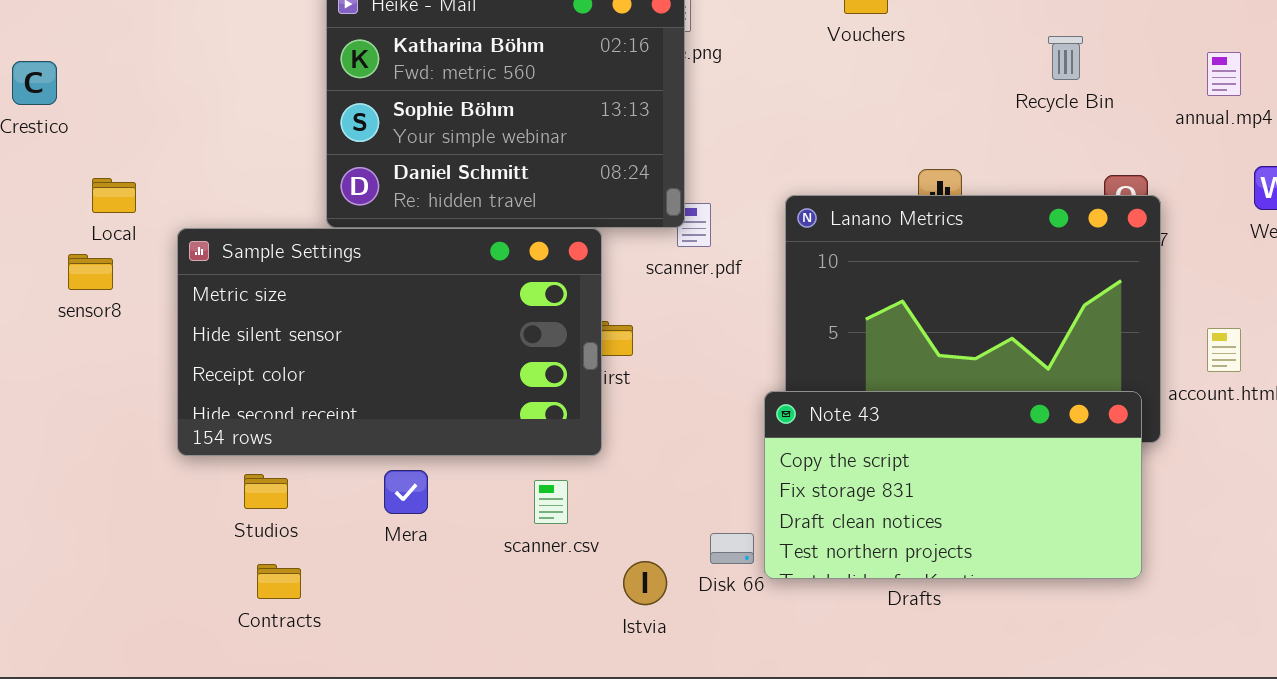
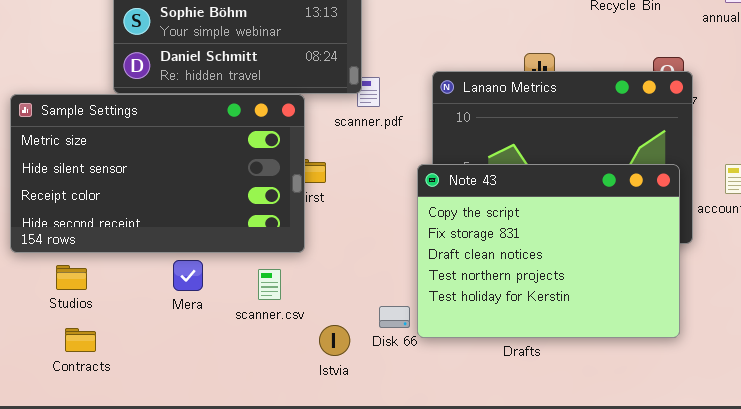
Note 43: [764,391,1142,579] -> [417,164,680,338], resized
Mera: [384,470,428,514] -> [173,260,203,291], moved

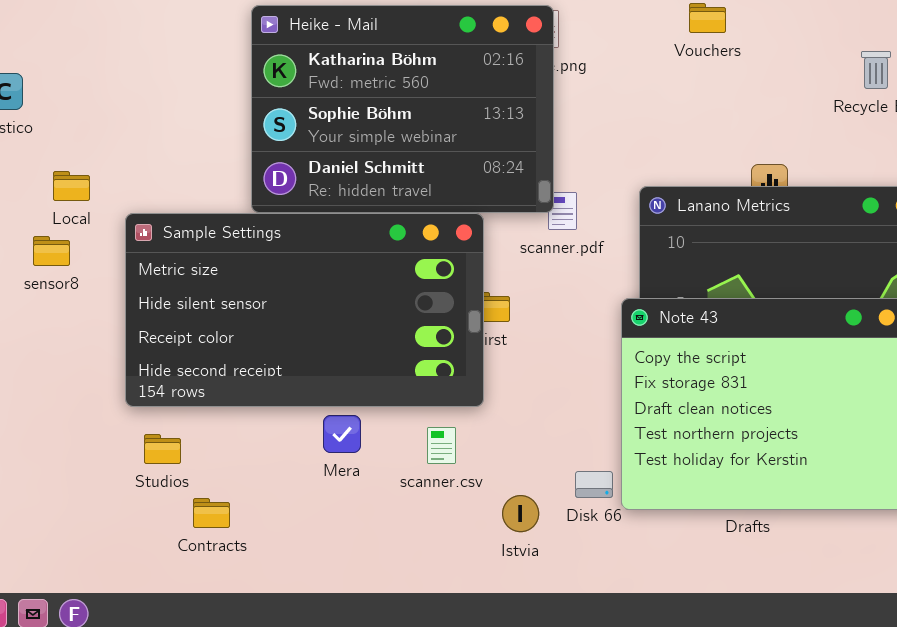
Studios: [56,265,87,290] -> [144,434,181,464], moved

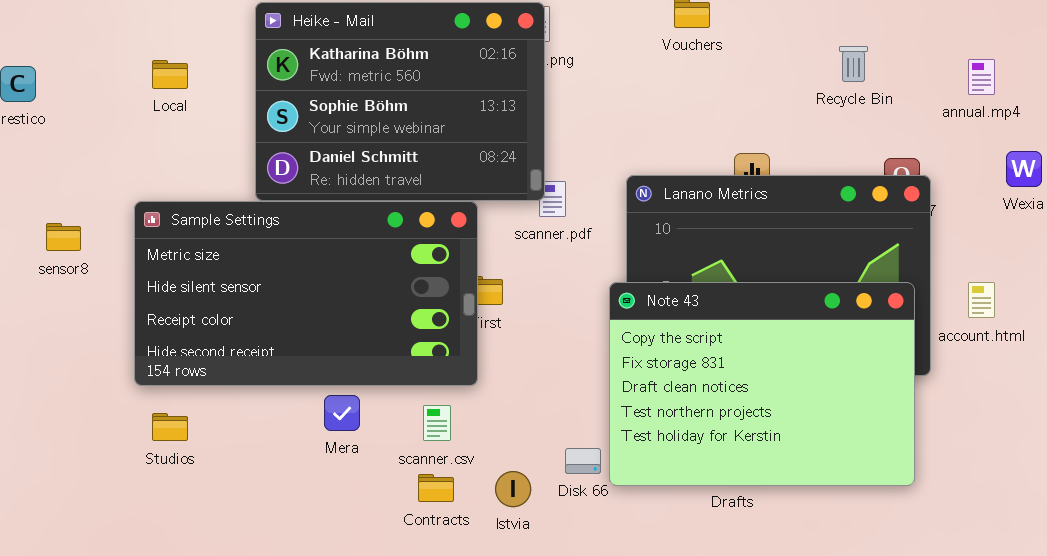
Local: [53,171,90,201] -> [152,60,188,89], moved
Contracts: [193,498,230,528] -> [418,474,454,502], moved

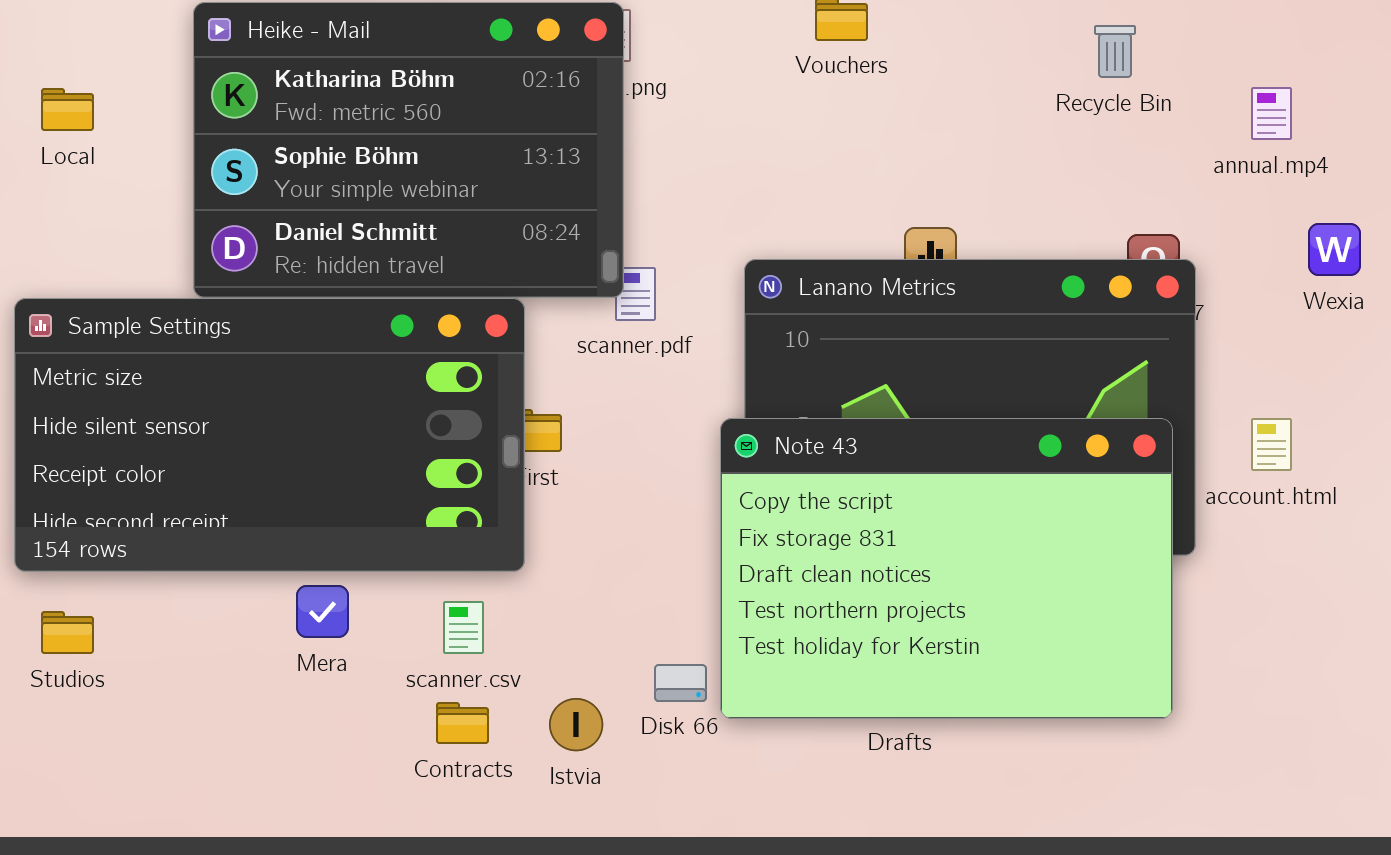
Recycle Bin: [839,46,868,82] -> [1094,25,1136,78], moved

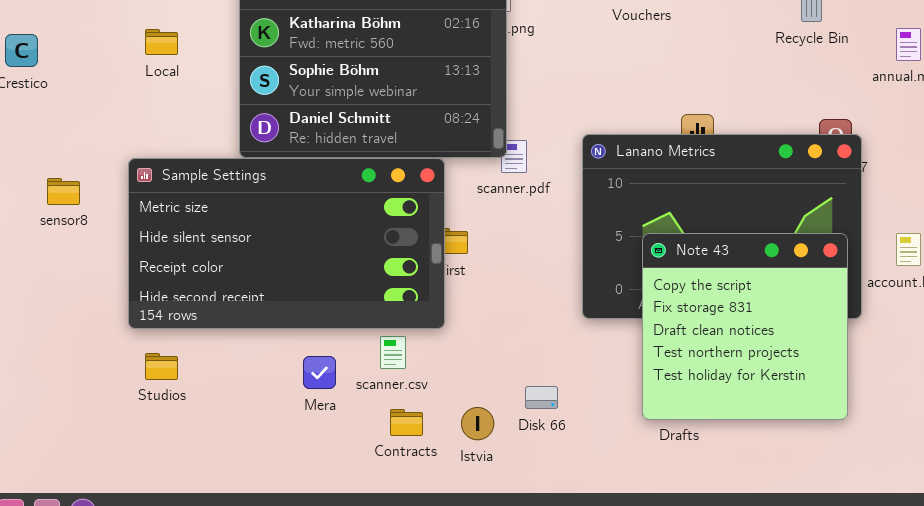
Note 43: [720,418,1173,719] -> [642,233,848,420], resized
Mera: [296,585,349,638] -> [303,356,336,389], moved
scanner.csv: [443,601,484,654] -> [380,336,406,369], moved

